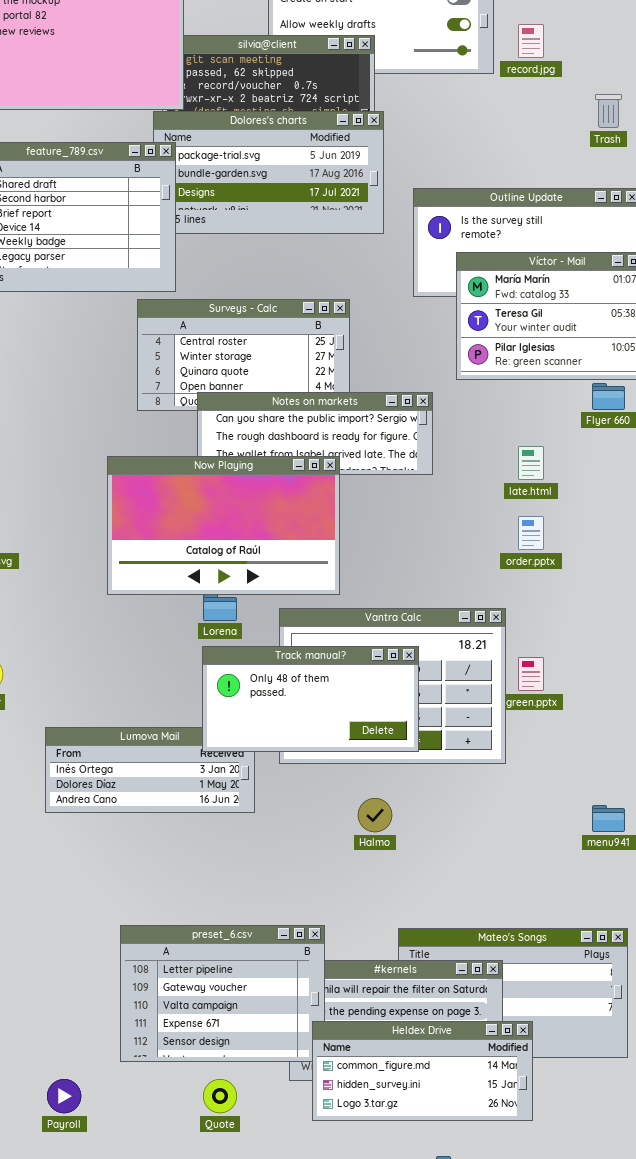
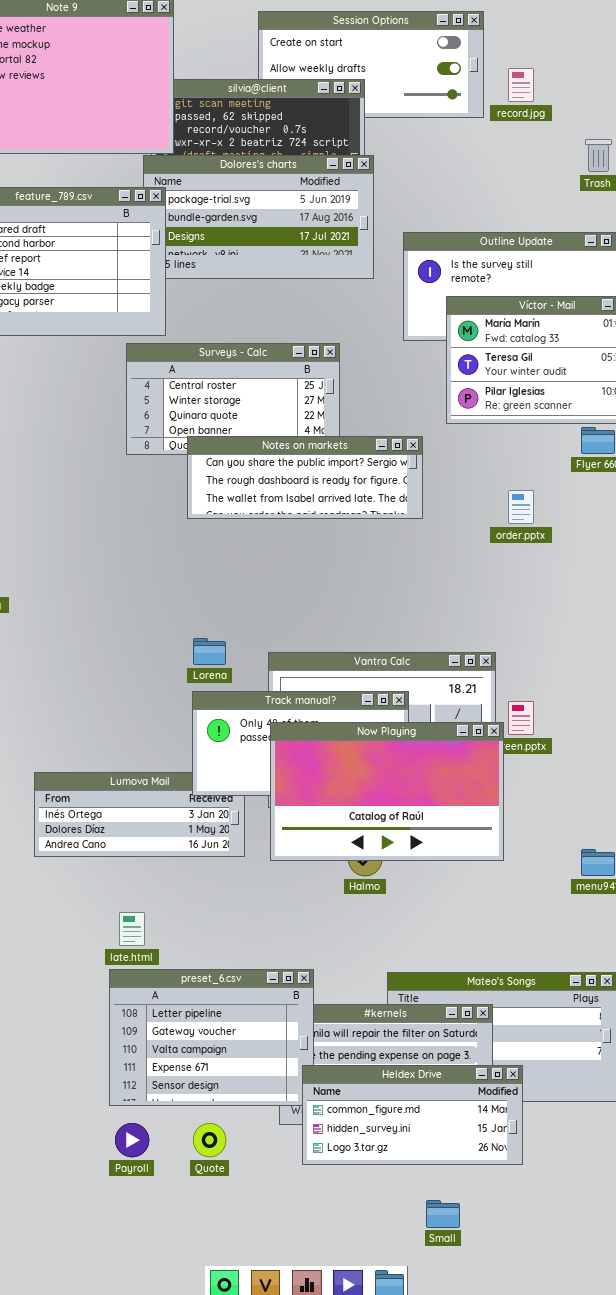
late.html: [518,446,544,480] -> [119,912,145,946], moved
Now Playing: [107,456,340,595] -> [270,722,504,861], moved
order.pptx: [518,516,544,550] -> [508,490,534,524], moved
Payroll: [47,1079,81,1113] -> [115,1123,149,1157], moved

